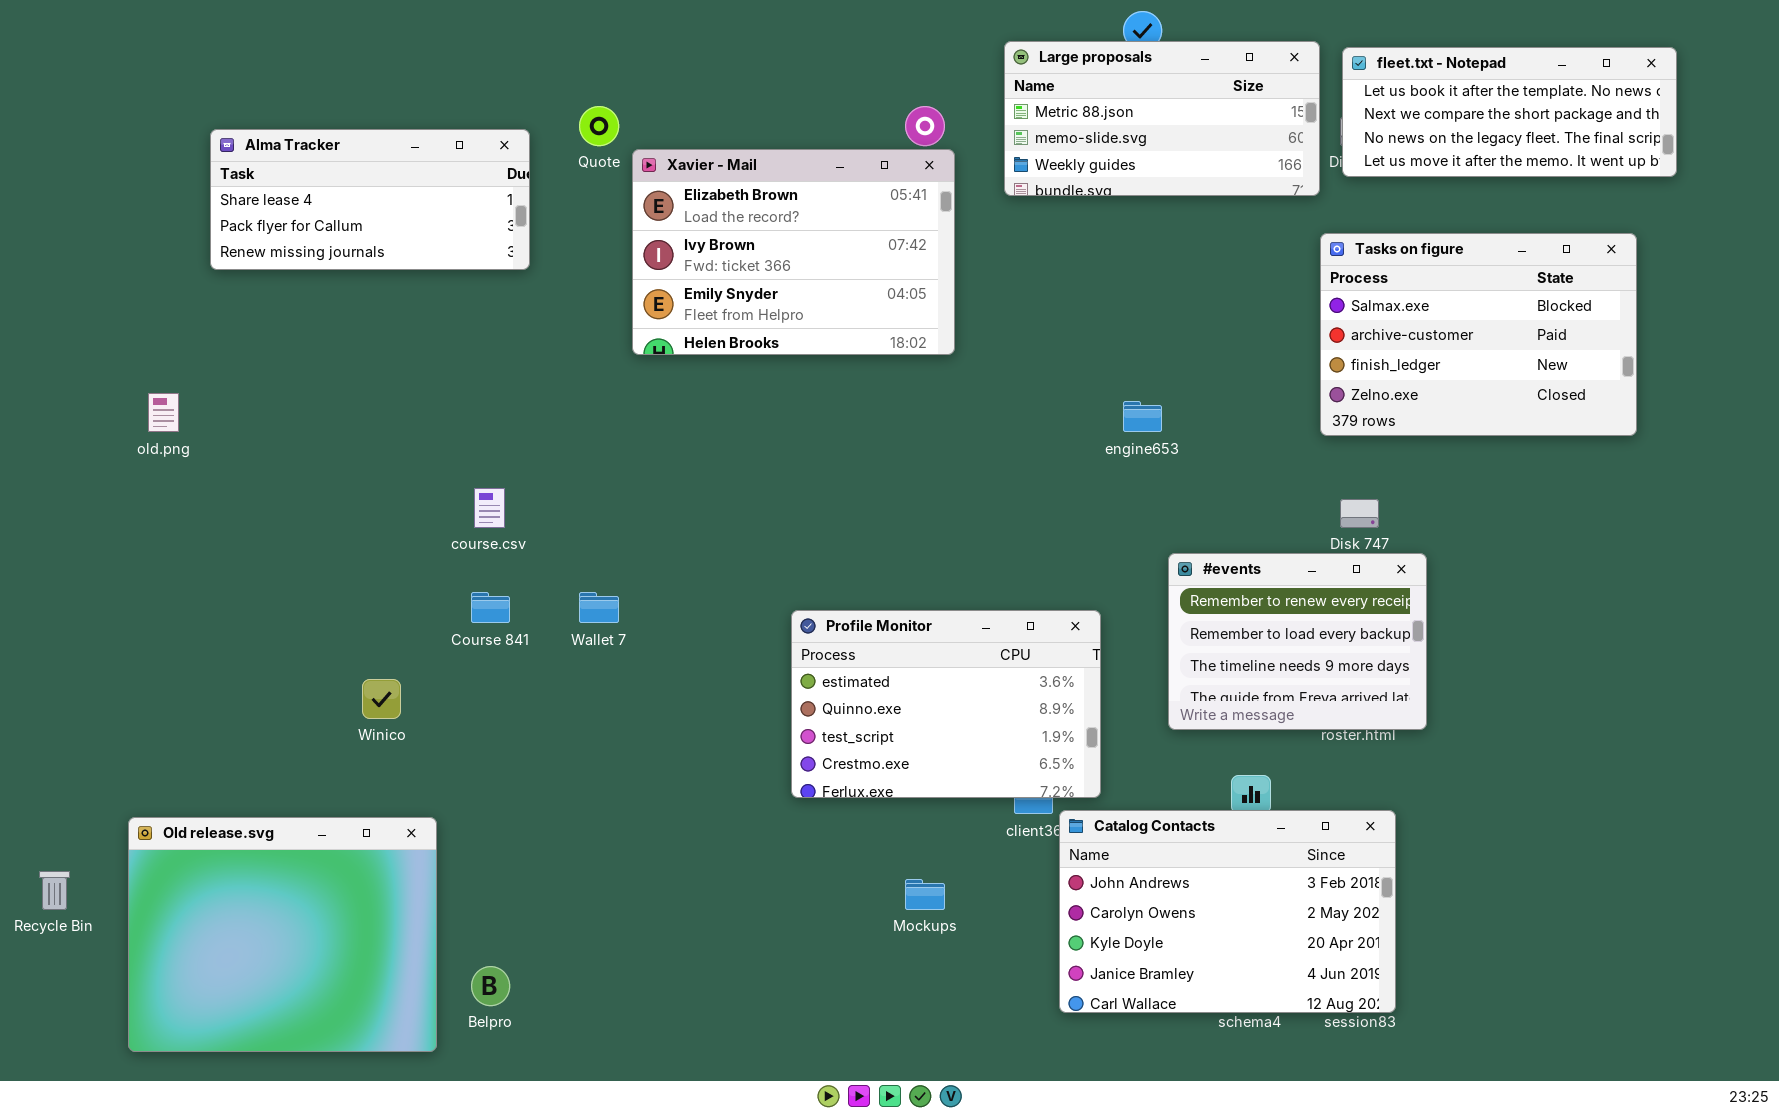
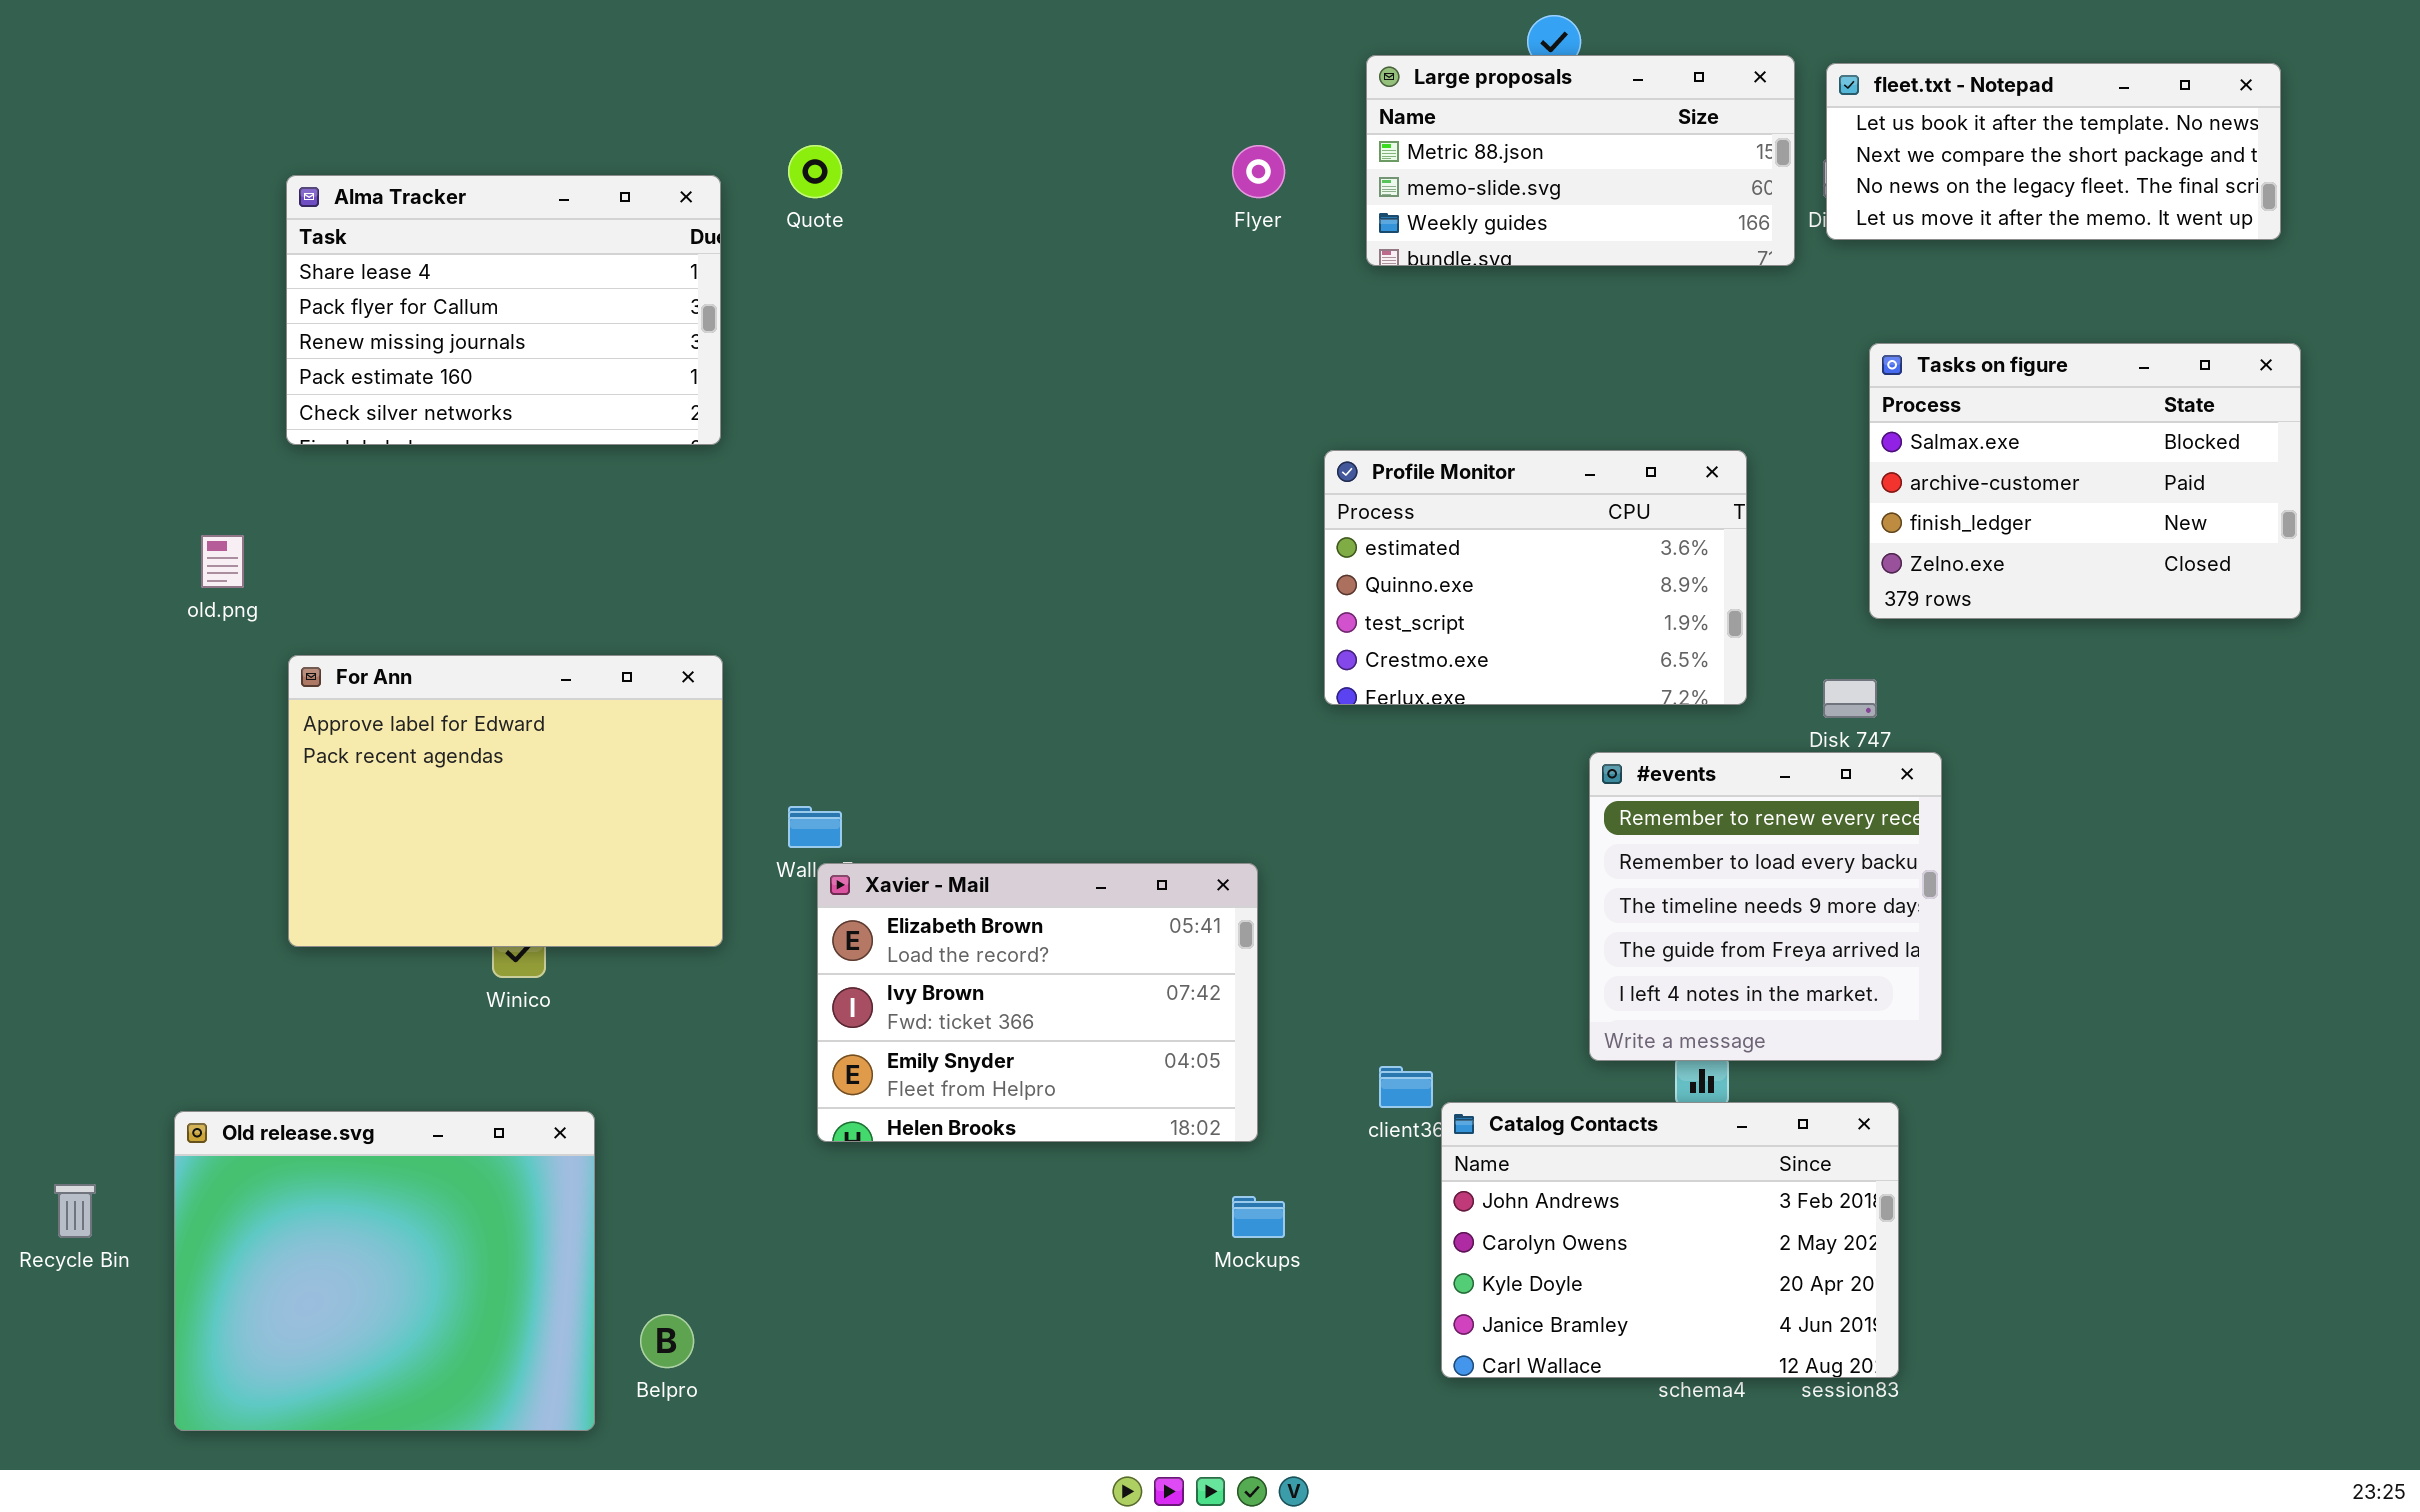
Alma Tracker: [210,129,530,270] -> [286,175,721,445], resized
Xavier - Mail: [632,149,955,355] -> [817,863,1258,1142], moved
Tasks on figure: [1320,233,1637,436] -> [1869,343,2301,619], moved
For Ann: none -> [288,655,723,947], opened
#events: [1168,553,1427,730] -> [1589,752,1942,1061], resized
Profile Monitor: [791,610,1101,798] -> [1324,450,1747,705], moved

